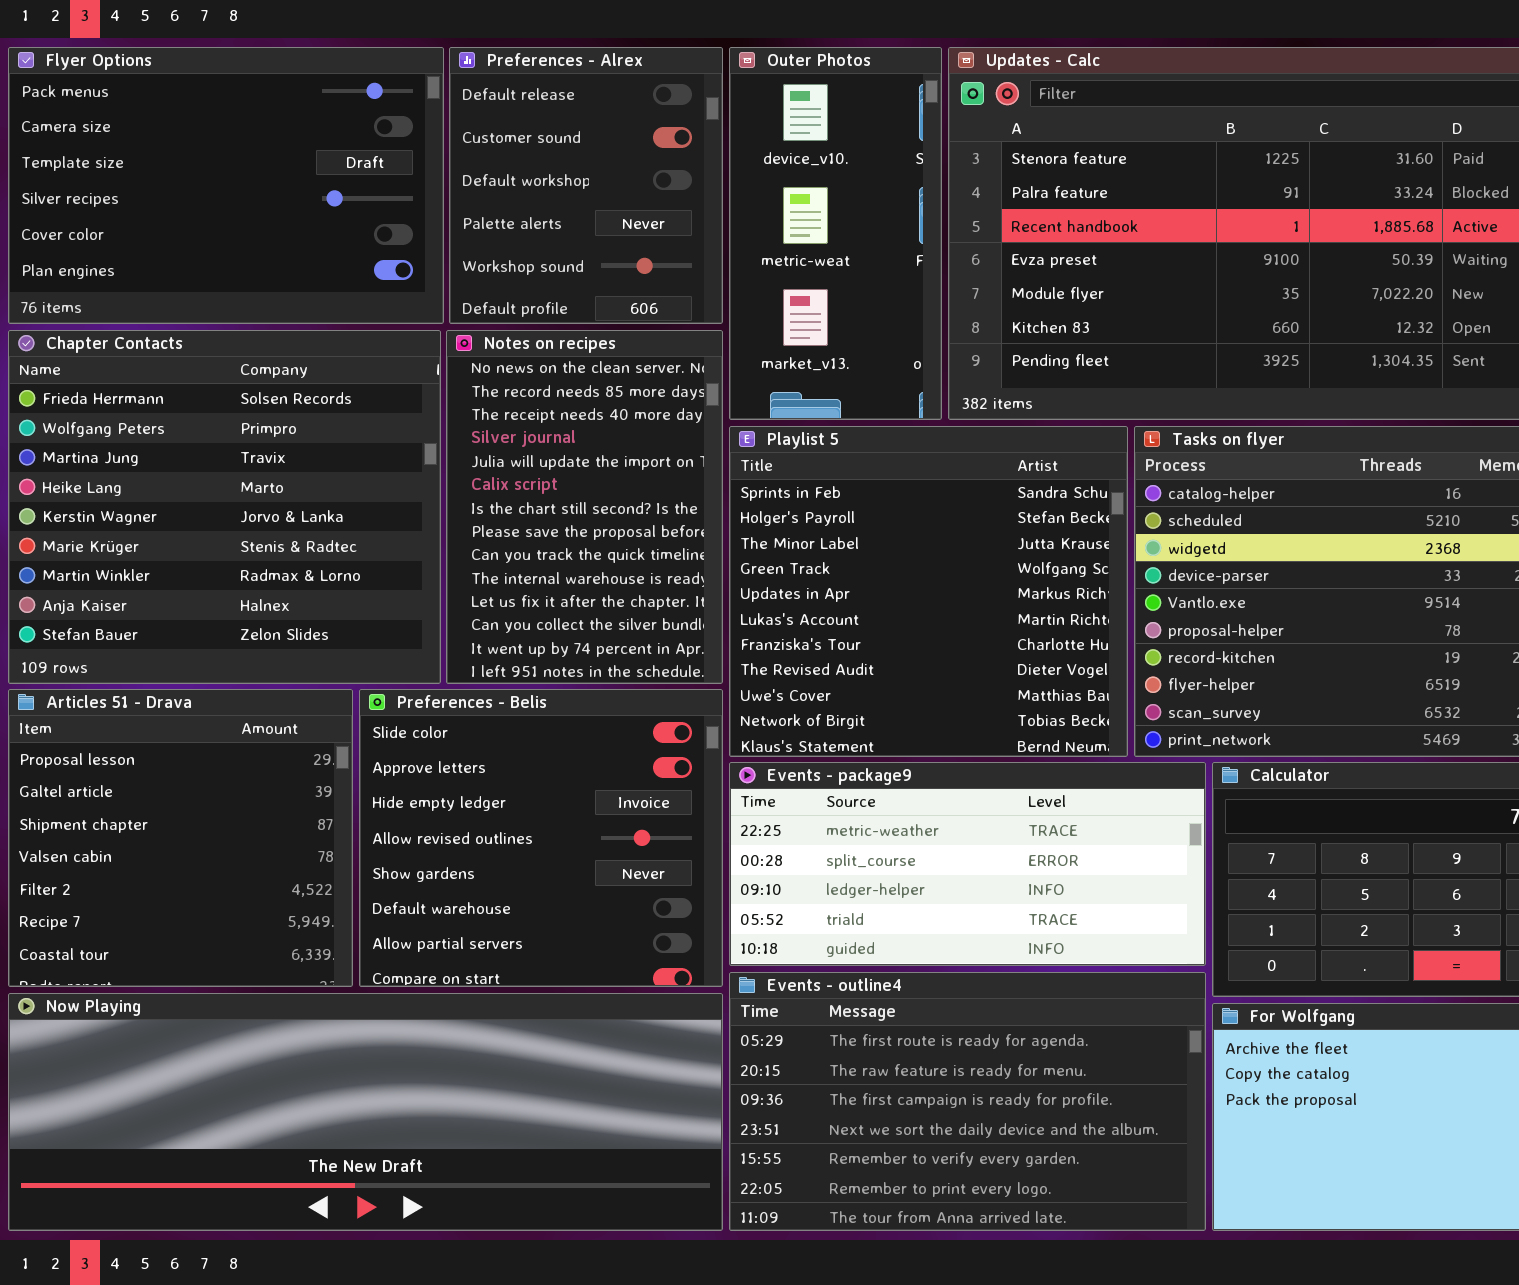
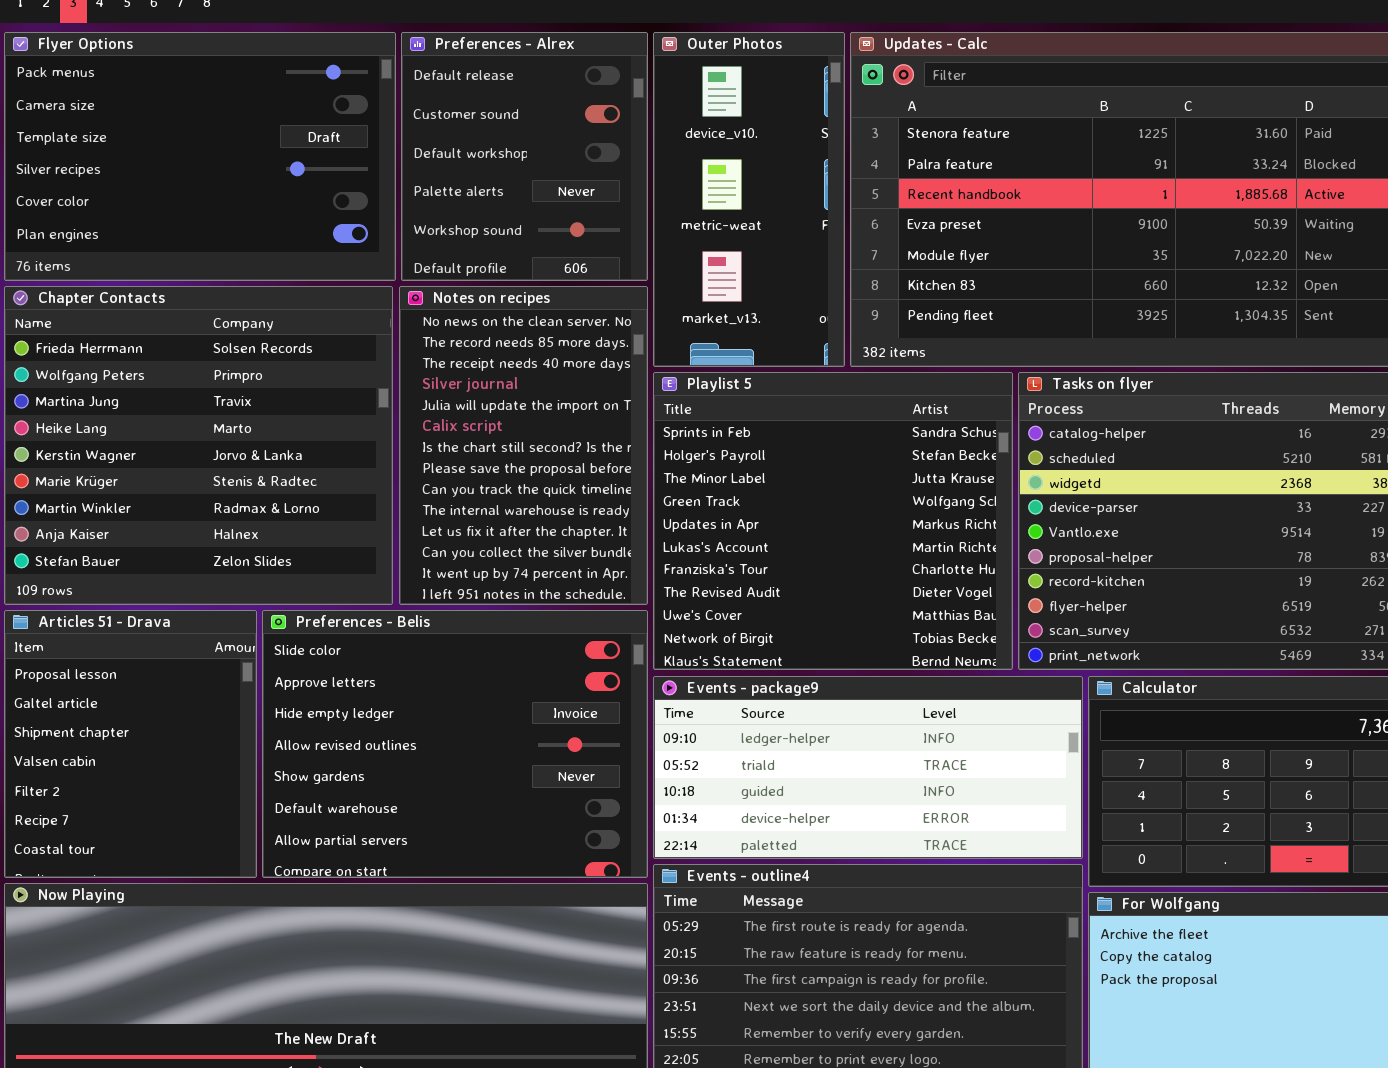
Articles 51 - Drava: [8,689,353,987] -> [4,610,257,878], resized
Preferences - Belis: [359,689,723,987] -> [262,610,648,878], resized
Events - package9: [729,762,1206,966] -> [653,676,1083,859], scrolled down 2 rows

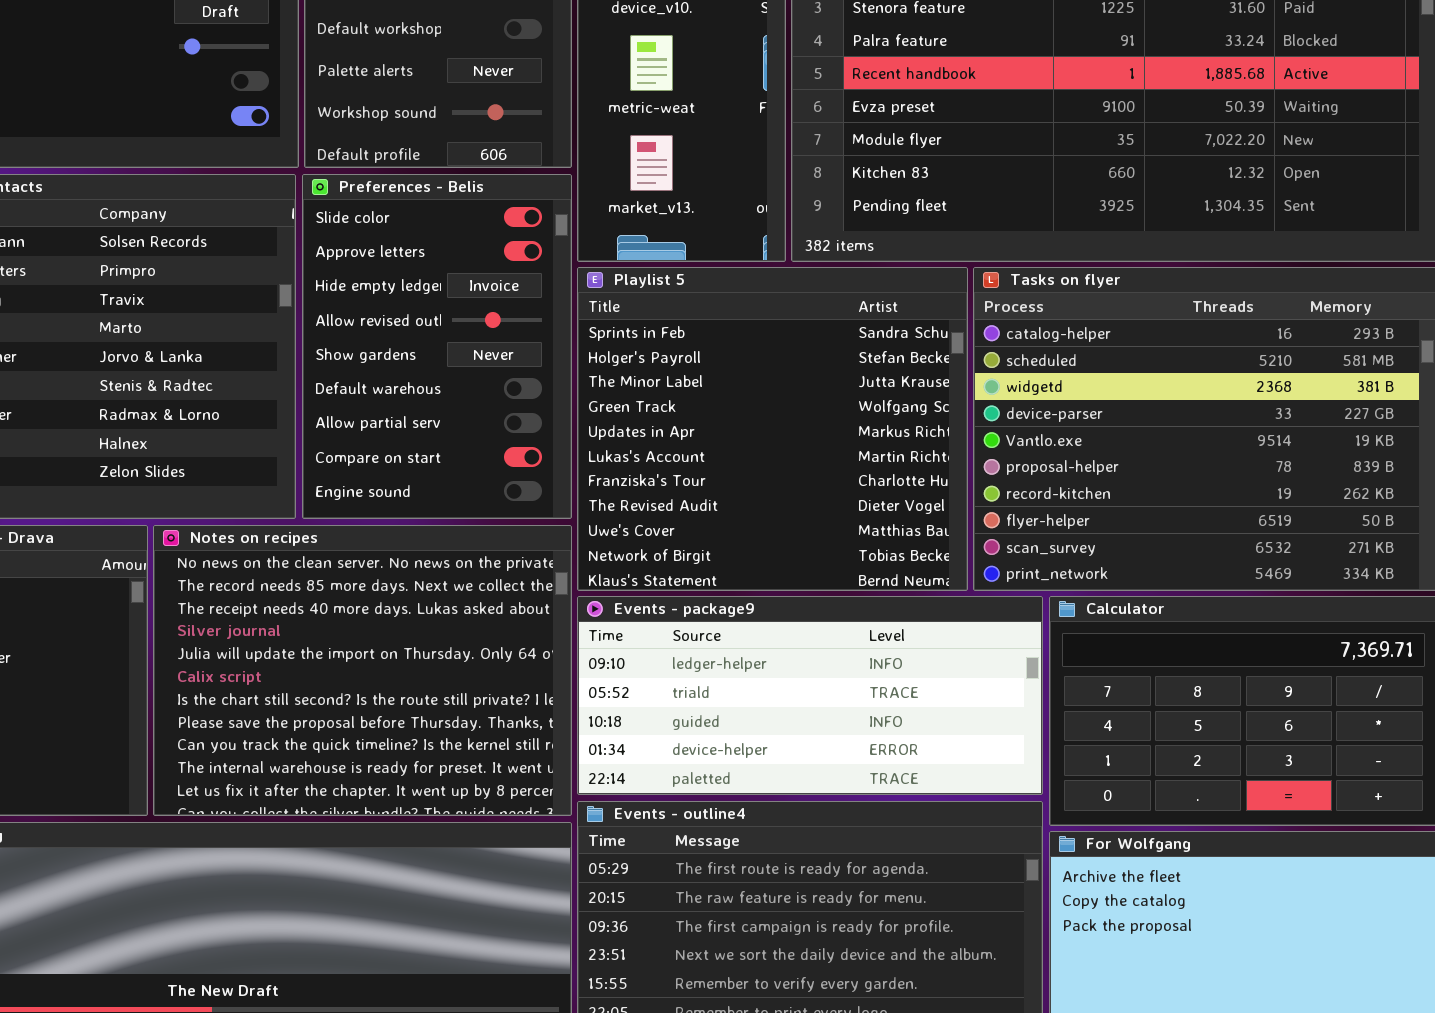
Notes on recipes: [399,286,648,605] -> [153,525,572,816], moved, resized
Preferences - Belis: [262,610,648,878] -> [302,174,572,519], moved, resized

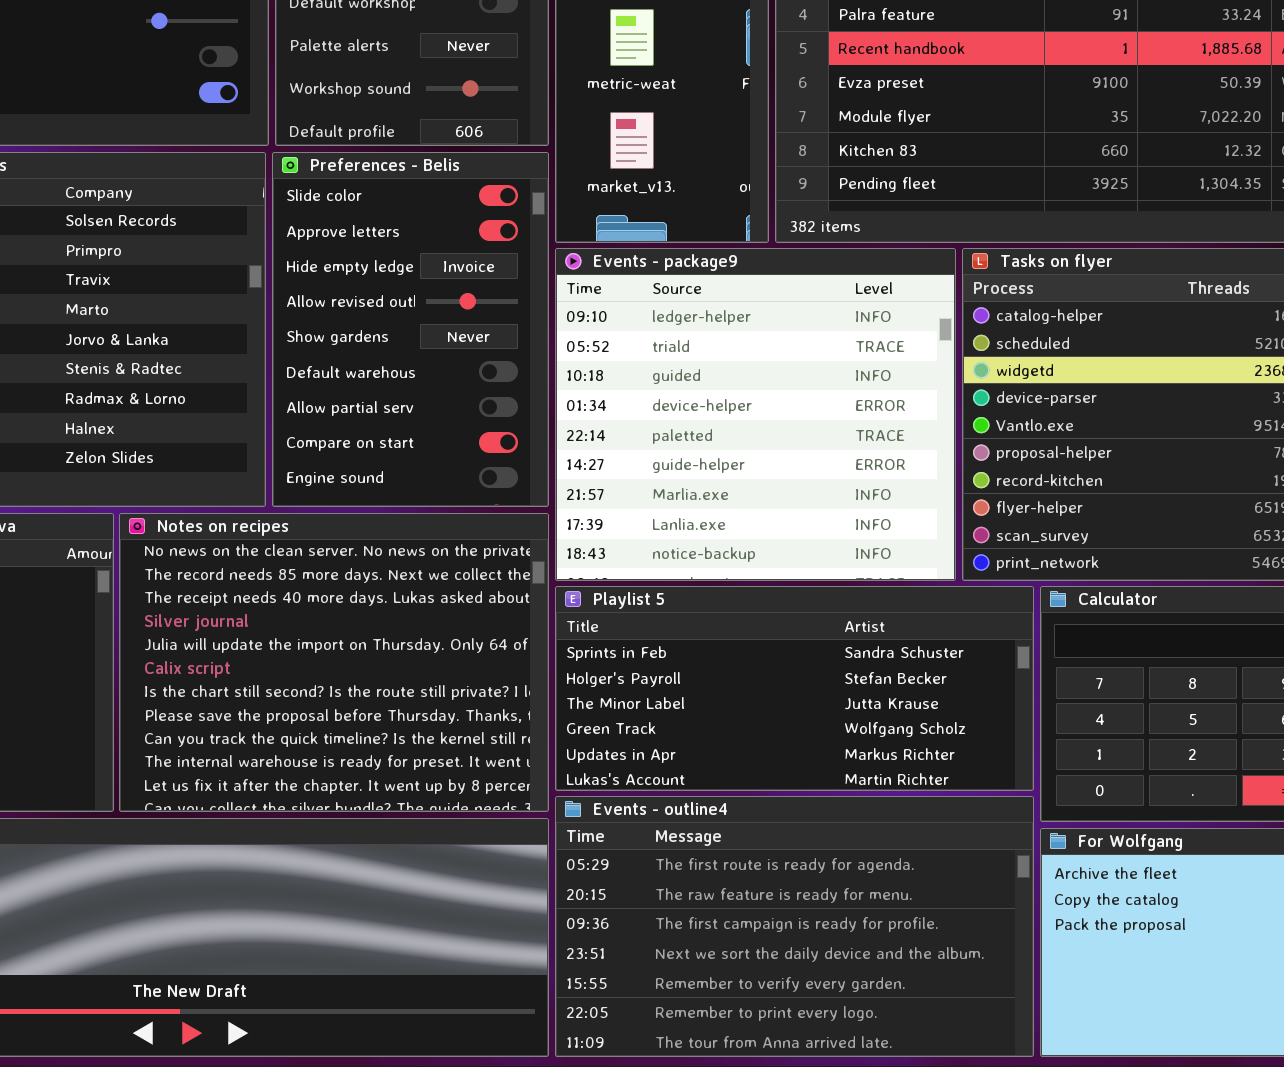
Playlist 5: [577,267,968,591] -> [555,586,1034,791], moved, resized
Events - package9: [577,596,1043,795] -> [555,248,956,581], moved, resized

